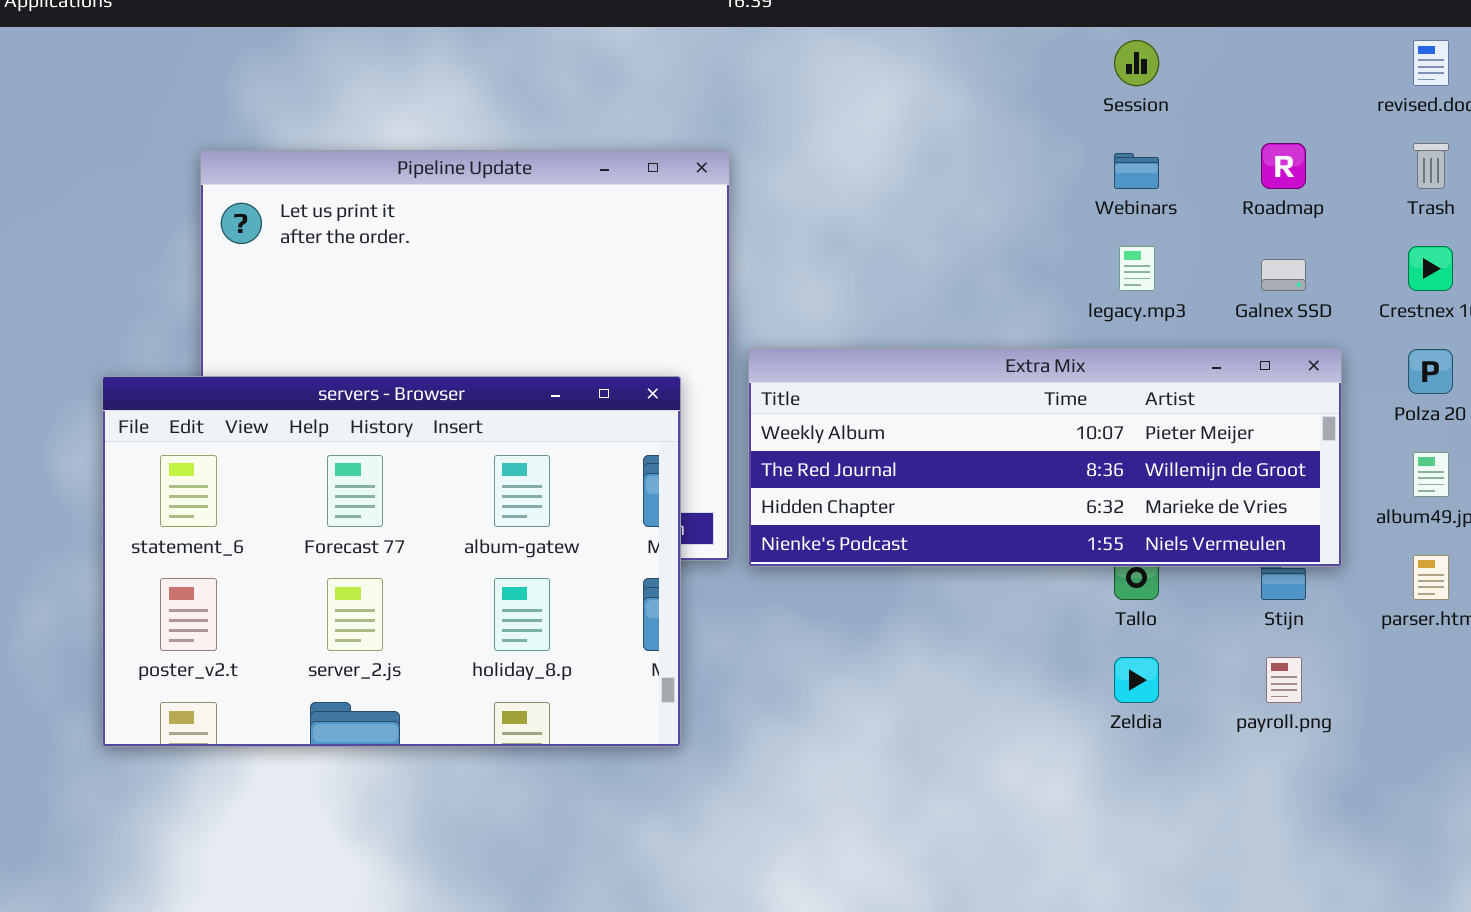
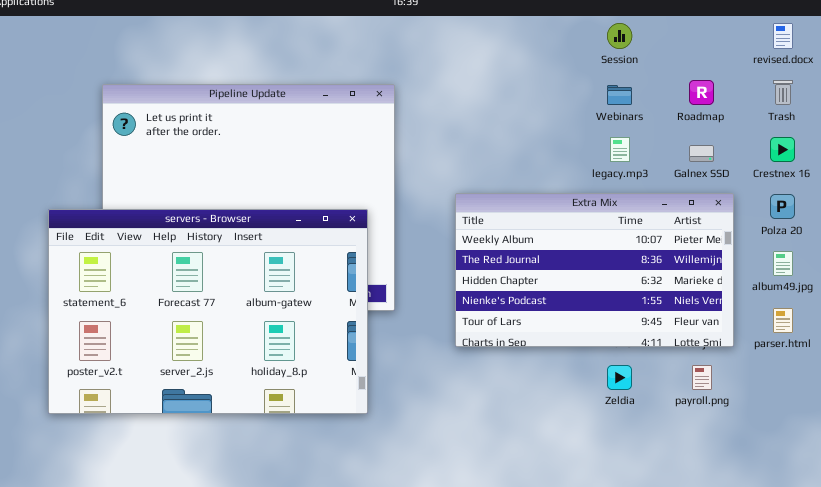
Extra Mix: [748,348,1342,567] -> [455,193,734,347], resized

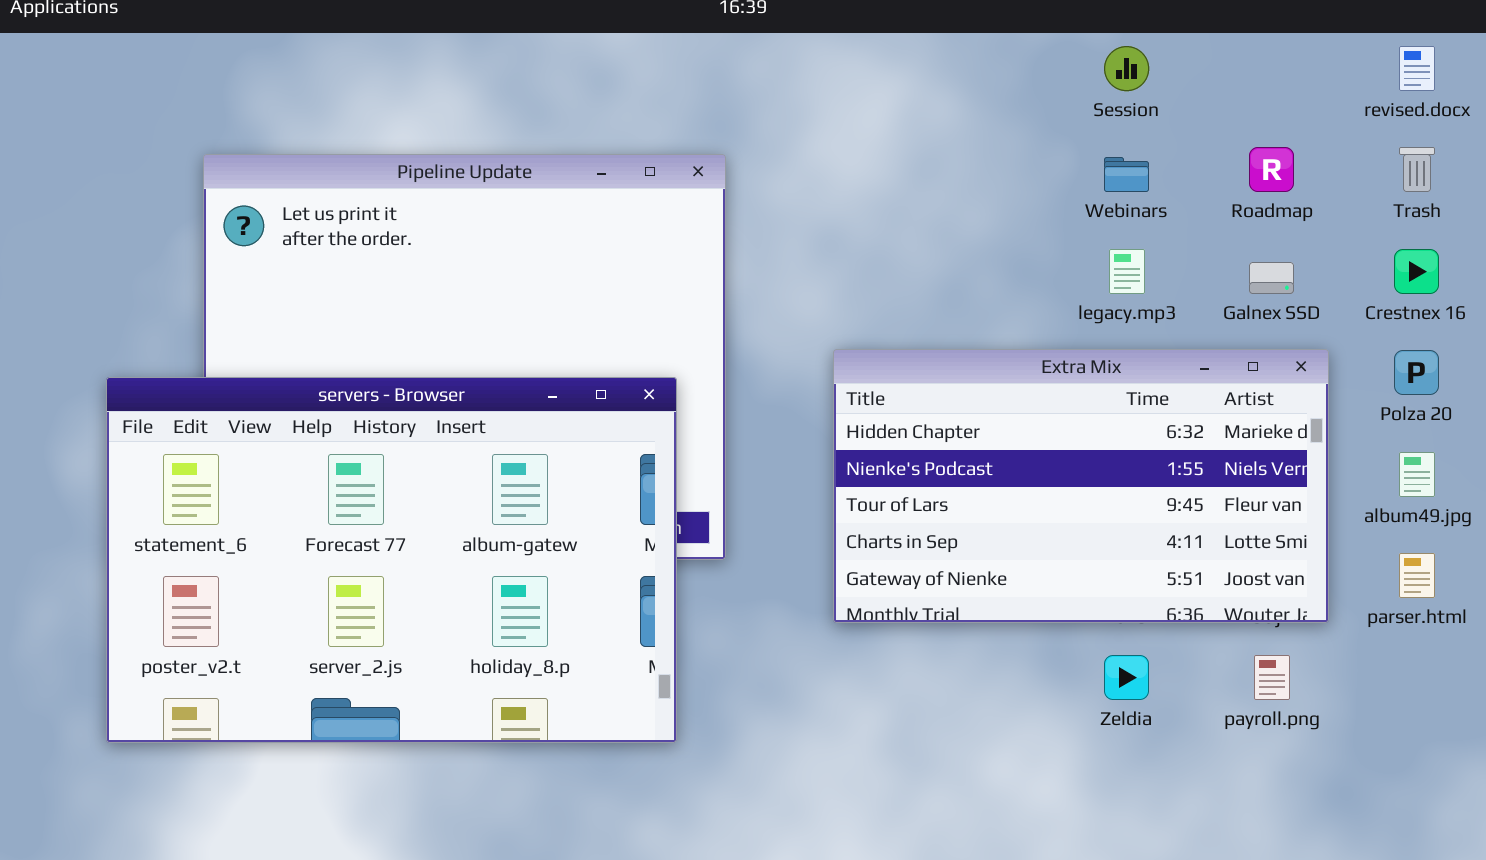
Extra Mix: [455,193,734,347] -> [833,349,1329,623], scrolled down 2 rows

